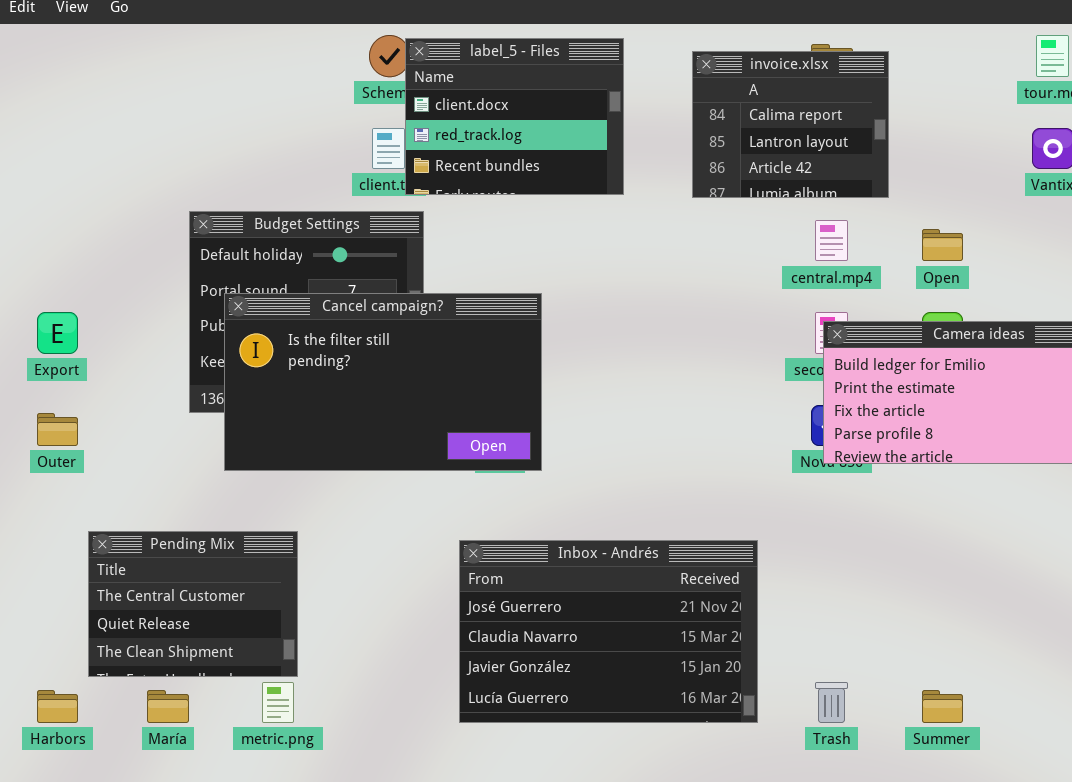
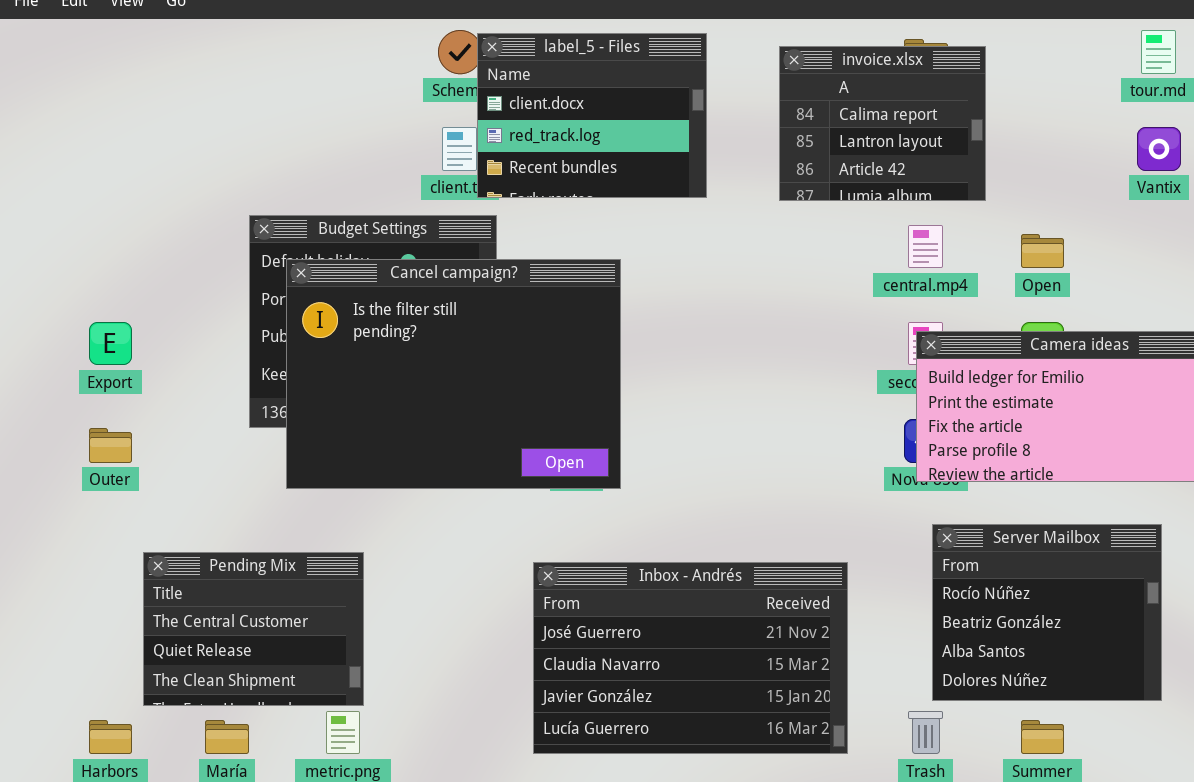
Cancel campaign?: [224,293,542,471] -> [286,259,621,489], resized
Server Mailbox: none -> [932,524,1162,701], opened

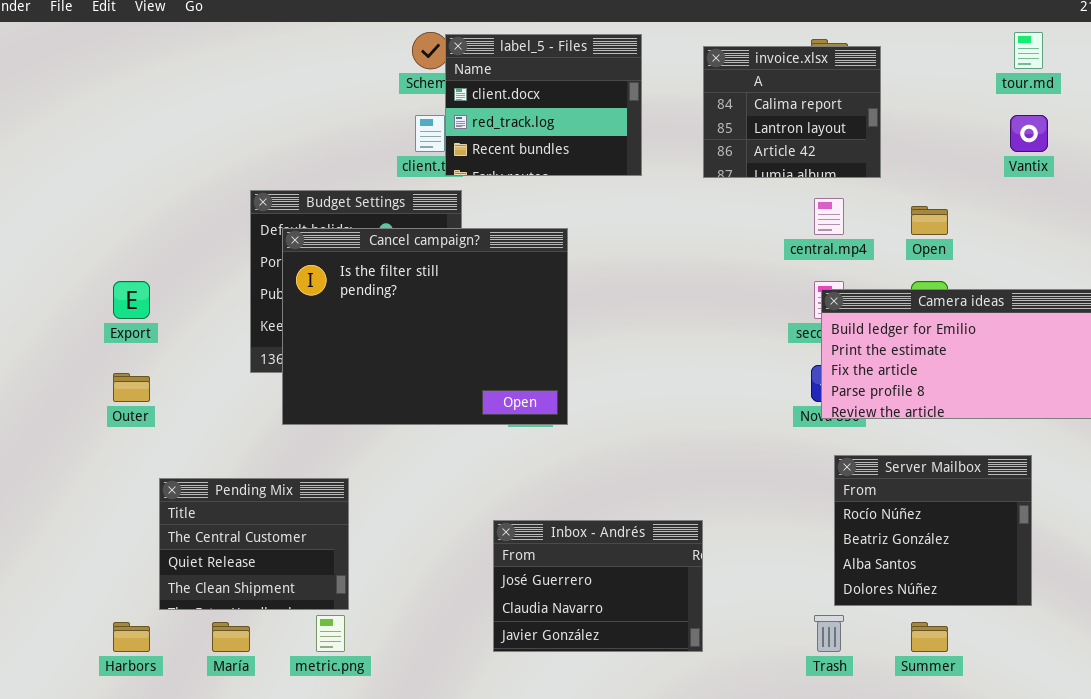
Inbox - Andrés: [533,562,848,754] -> [493,520,703,652], resized

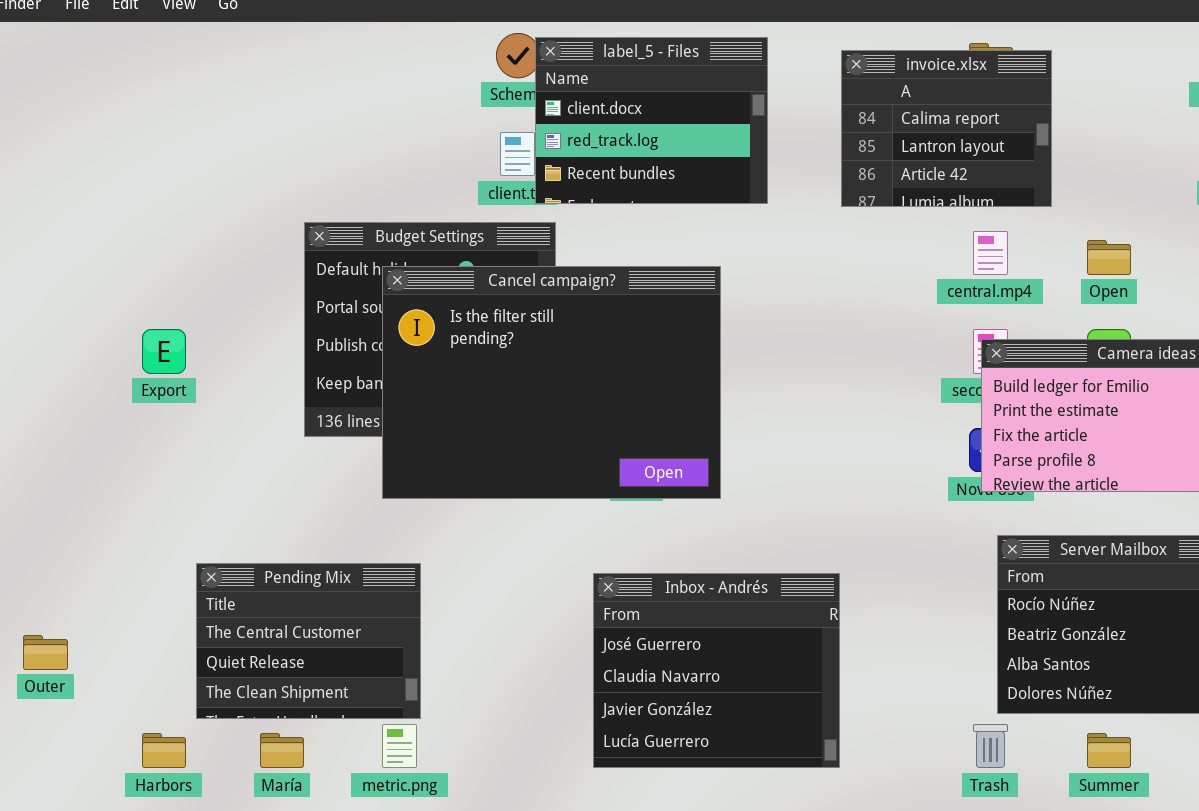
Cancel campaign?: [282,228,568,425] -> [382,266,721,499], moved
Outer: [113,373,150,402] -> [23,635,68,670], moved
Inbox - Andrés: [493,520,703,652] -> [593,573,840,768], resized

